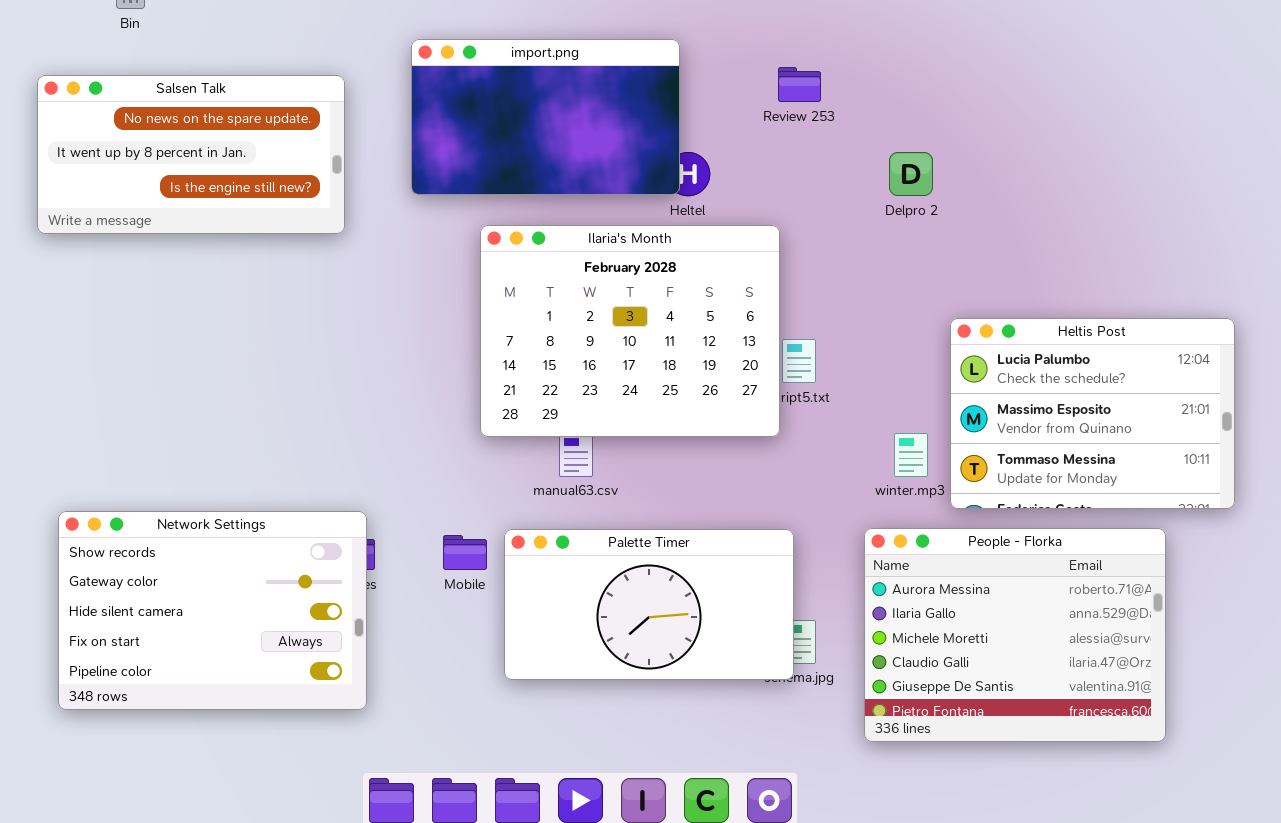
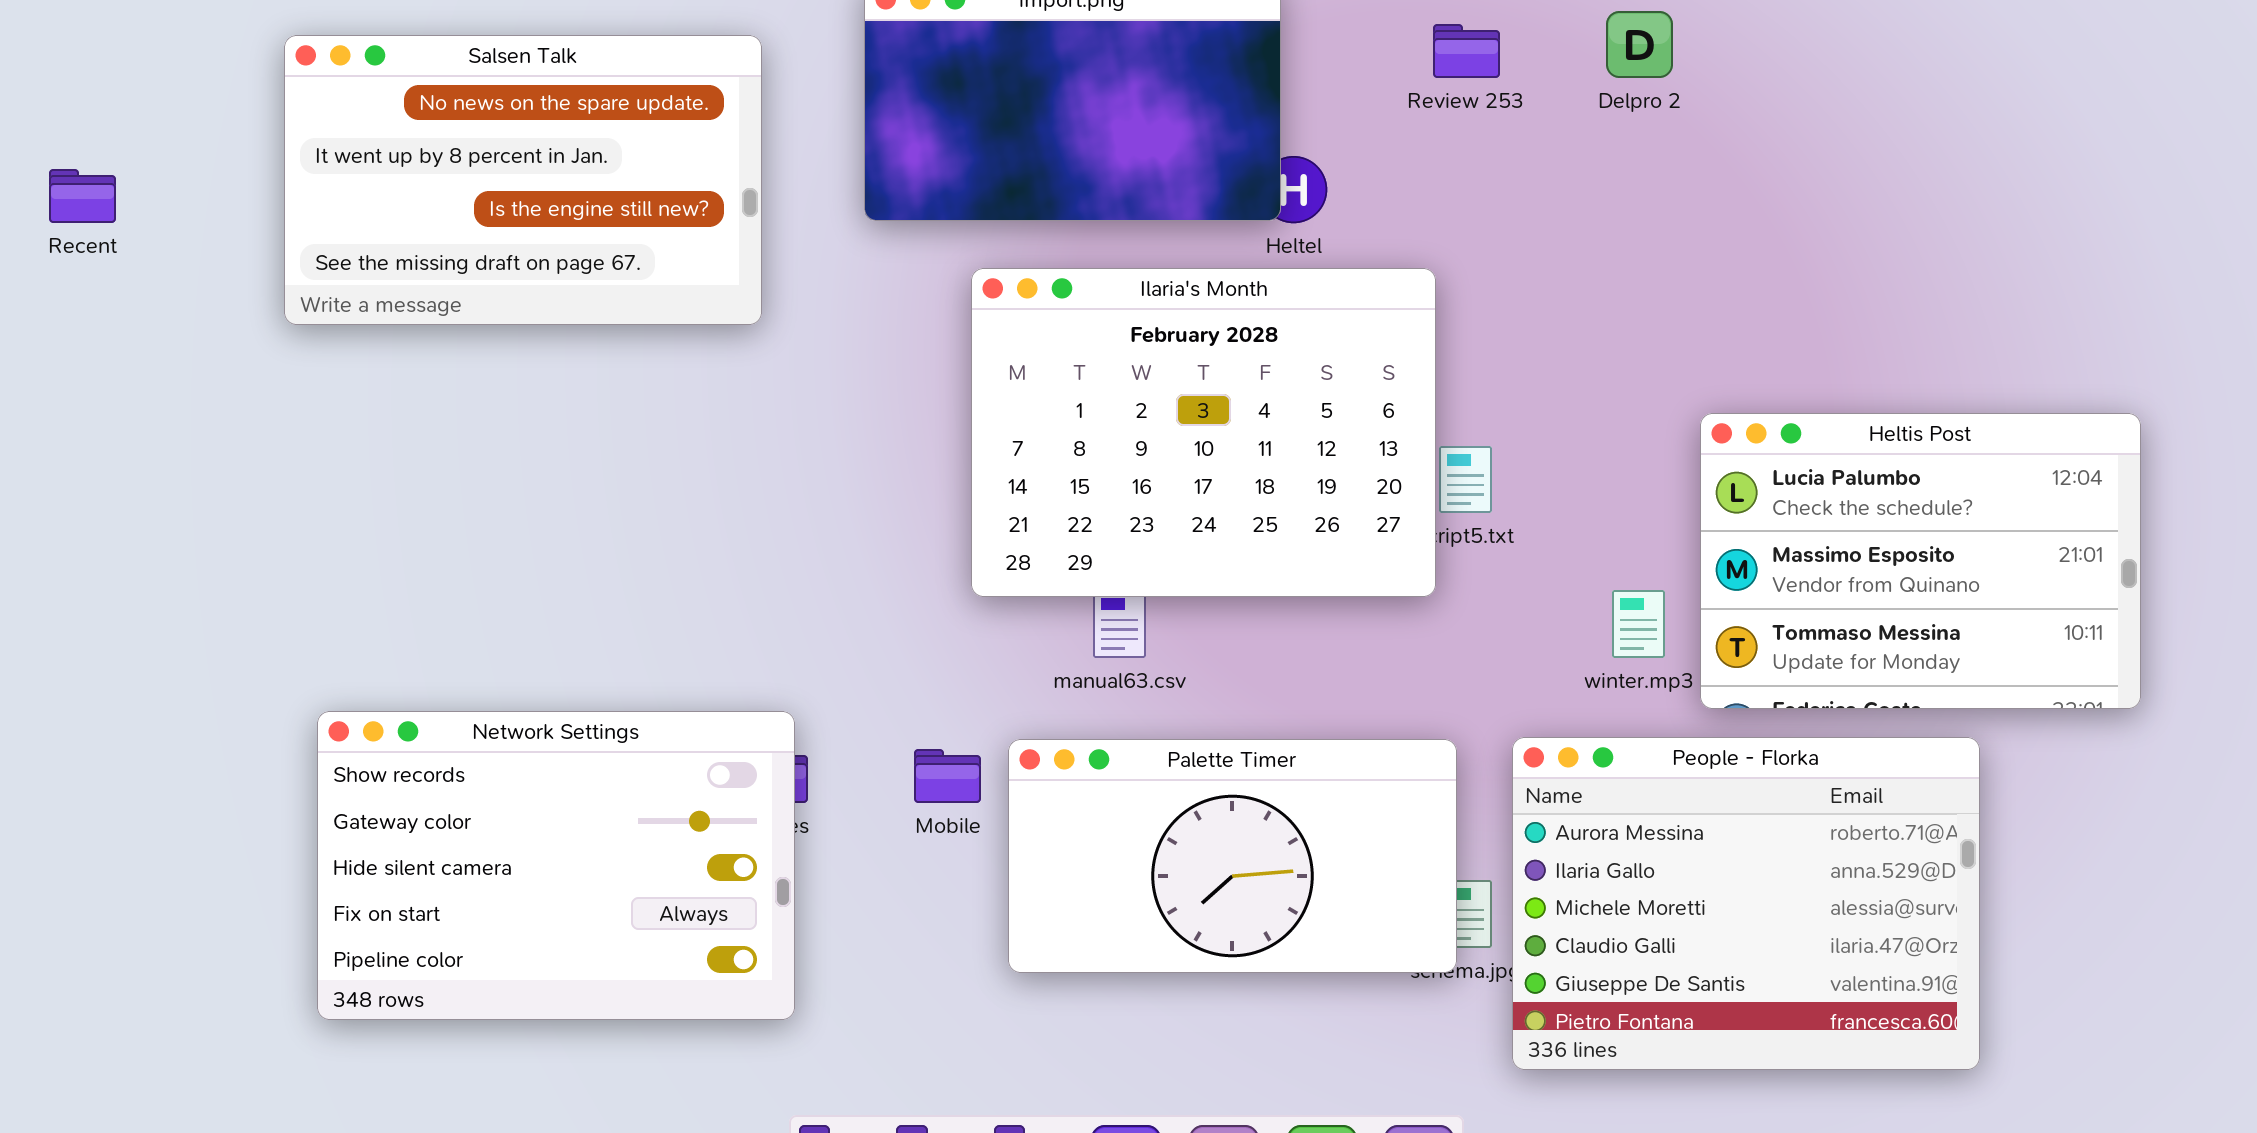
Salsen Talk: [37,75,345,234] -> [284,35,762,325], resized
Delpro 2: [889,152,933,196] -> [1606,11,1673,78], moved
People - Florka: [864,528,1166,742] -> [1512,737,1980,1070], moved

